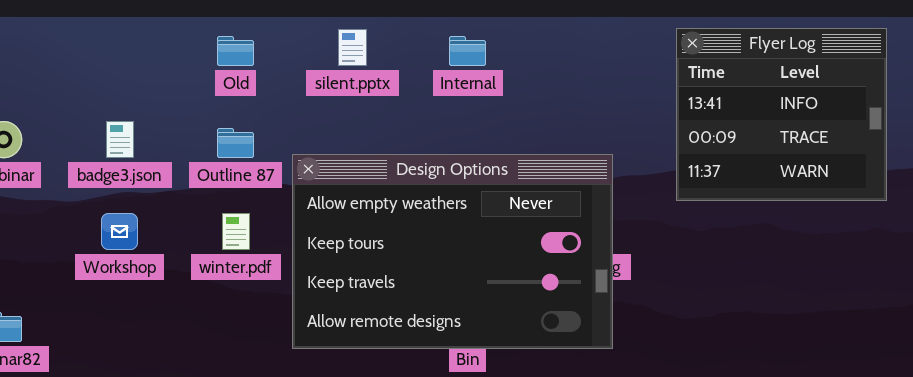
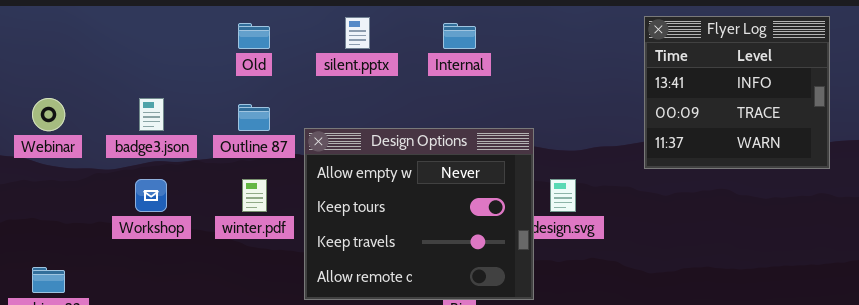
Design Options: [292,154,613,349] -> [304,128,534,300], resized

